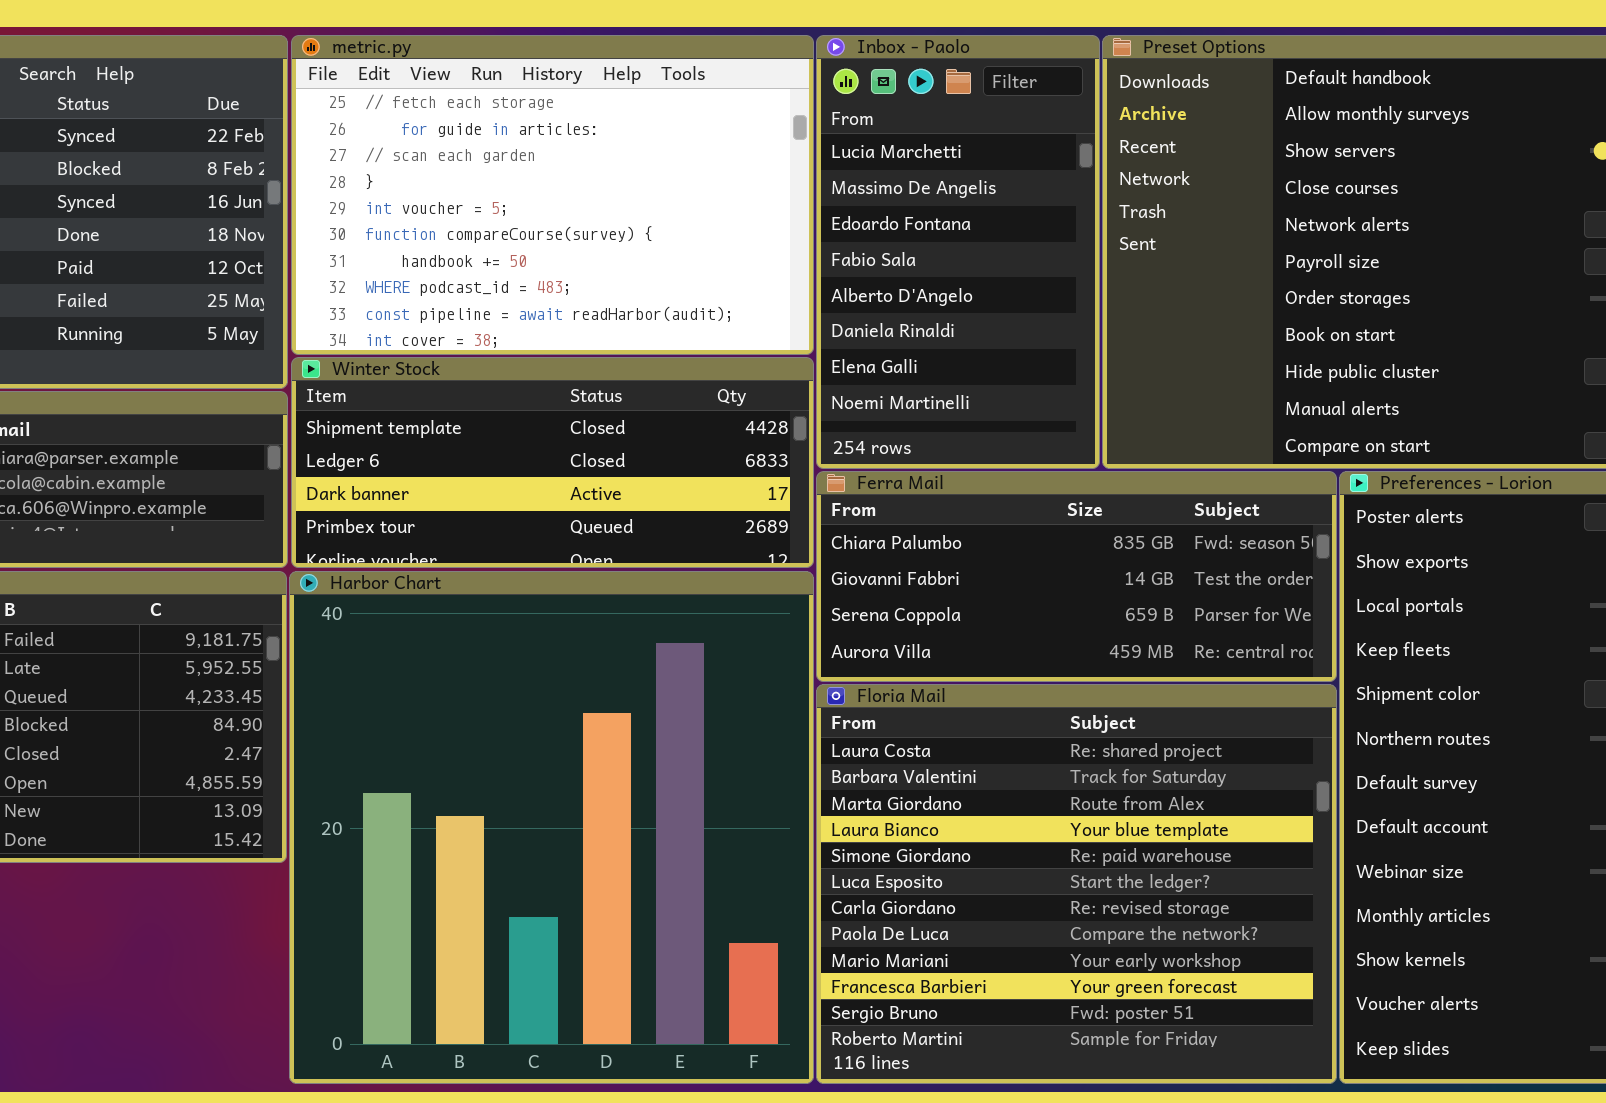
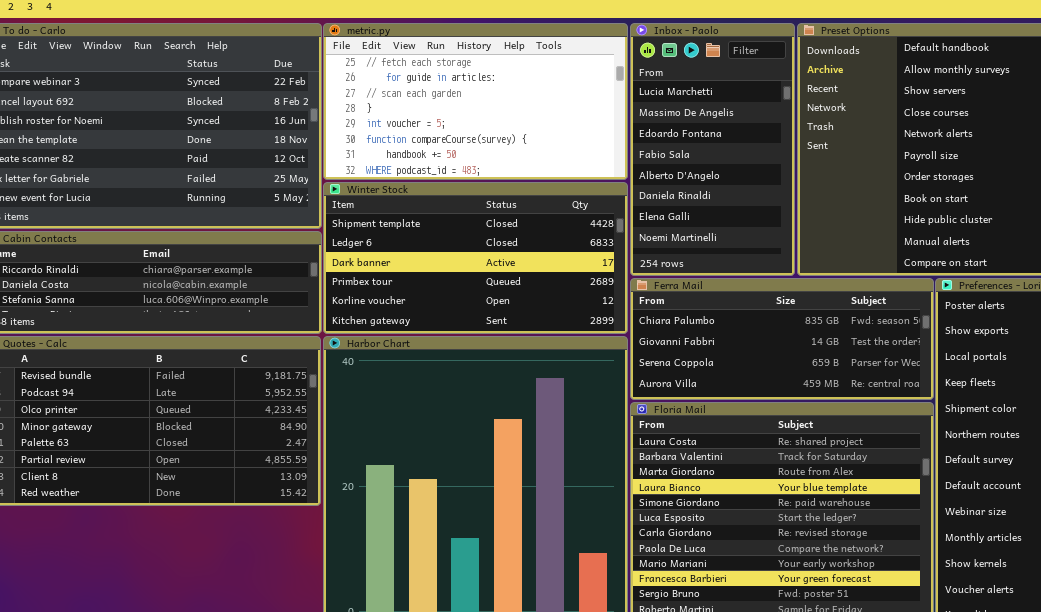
metric.py: [291,35,814,355] -> [323,23,628,180], resized
Winter Stock: [291,357,814,568] -> [323,182,628,334], resized

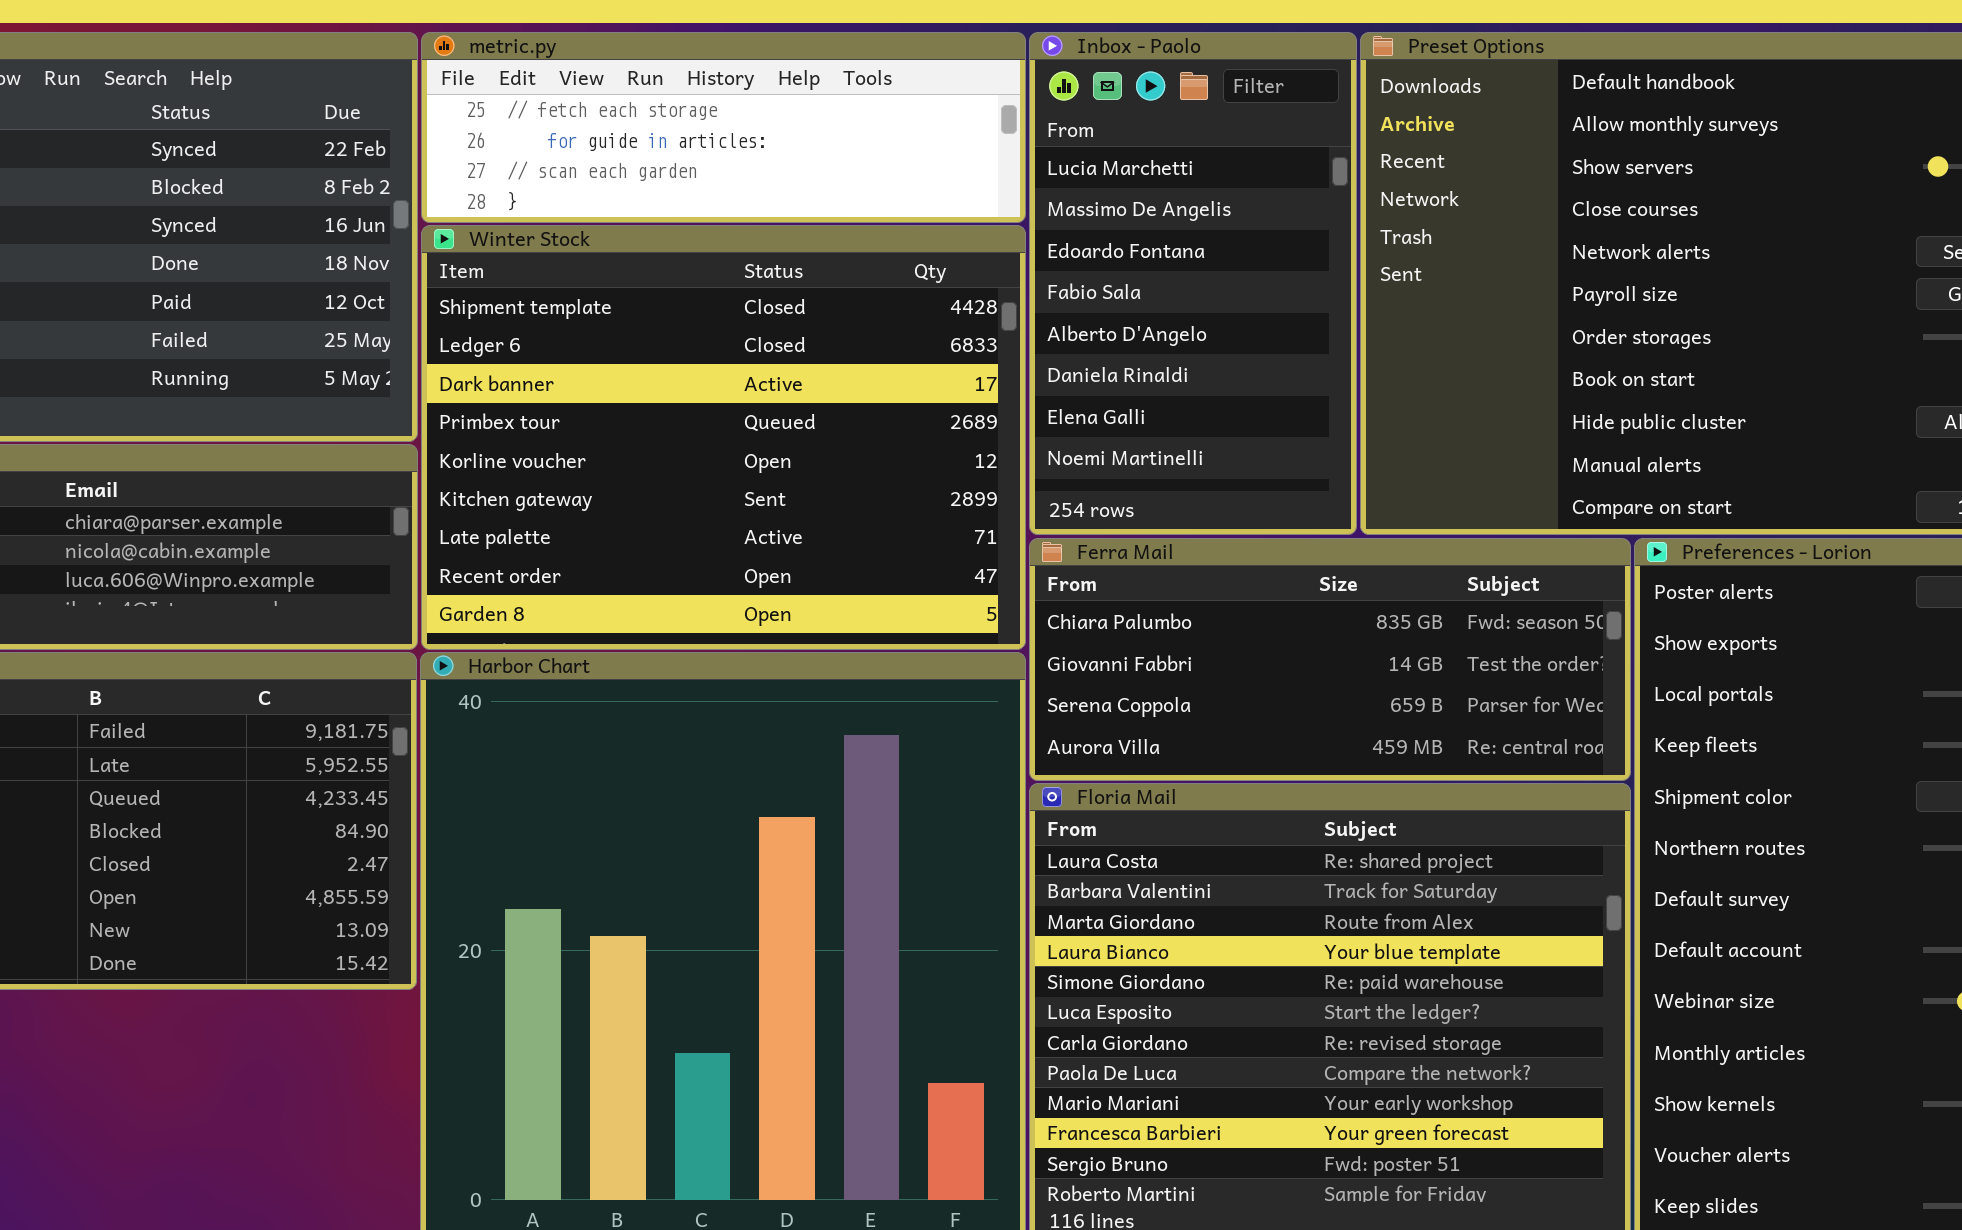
metric.py: [323,23,628,180] -> [421,32,1026,223], resized
Winter Stock: [323,182,628,334] -> [421,225,1026,650], resized

